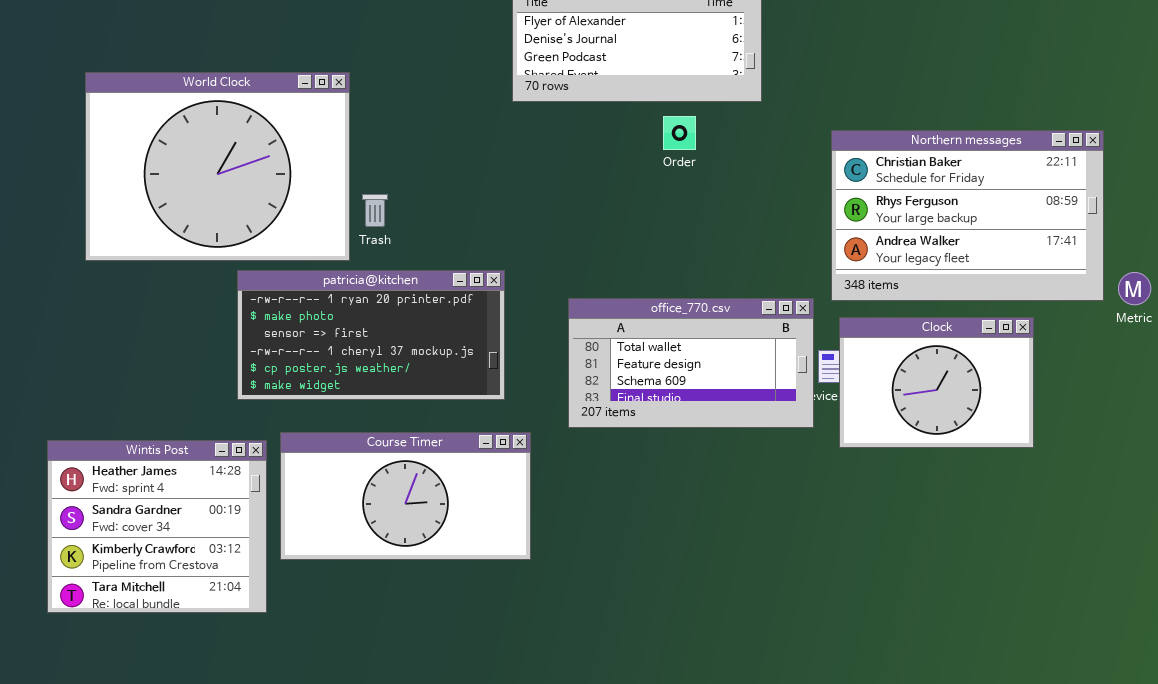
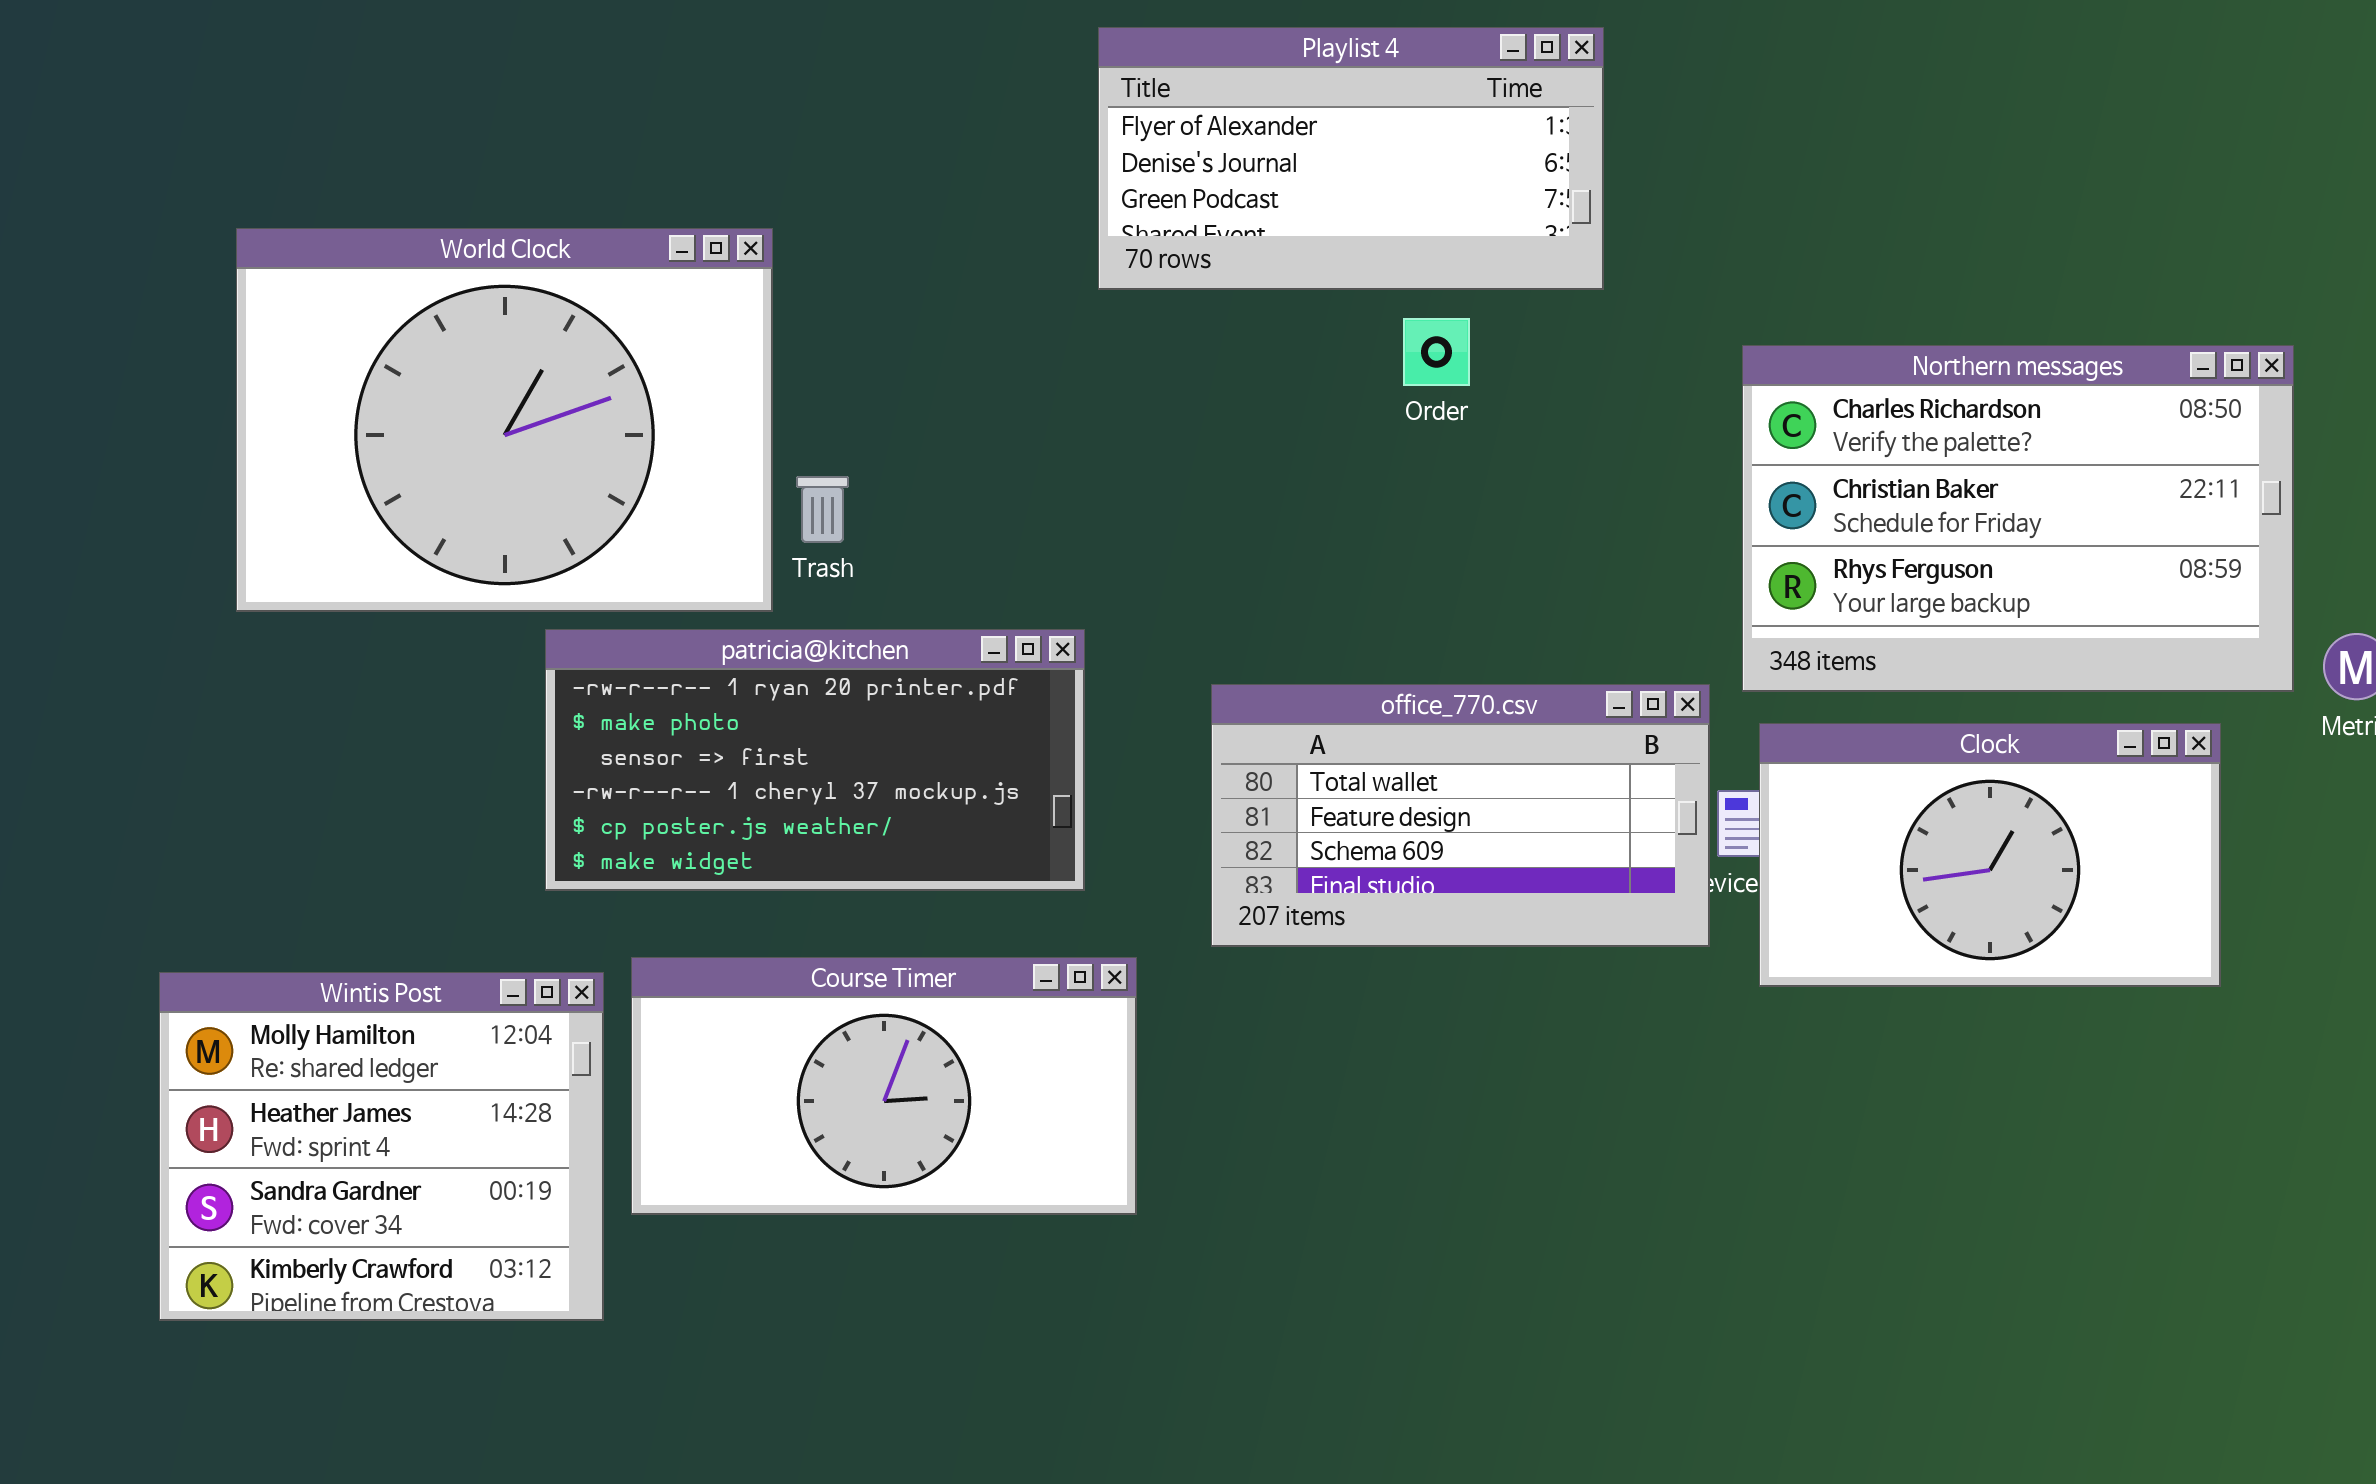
Northern messages: [831,130,1104,301] -> [1742,345,2294,692], scrolled up 1 row
Clock: [839,317,1034,448] -> [1759,723,2221,987], resized
Wintis Post: [47,440,267,613] -> [159,972,604,1321], scrolled up 1 row

